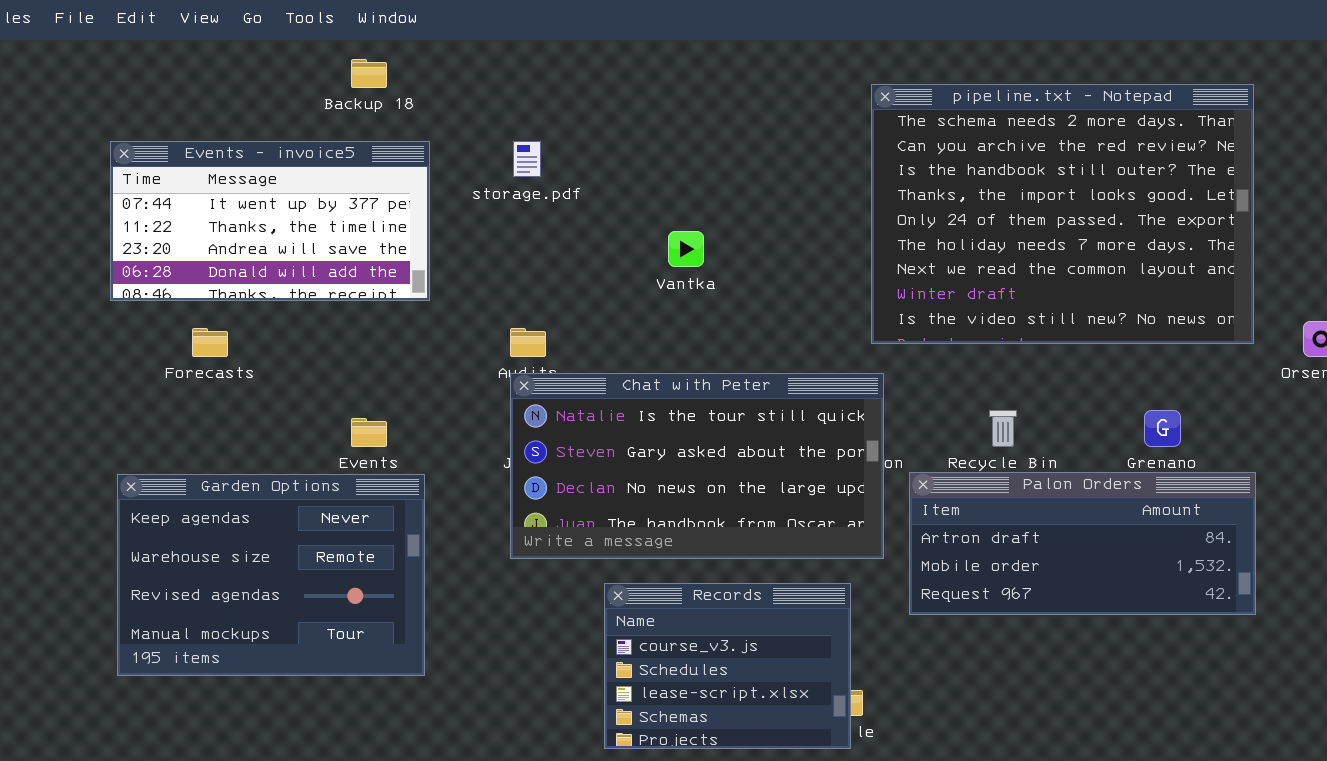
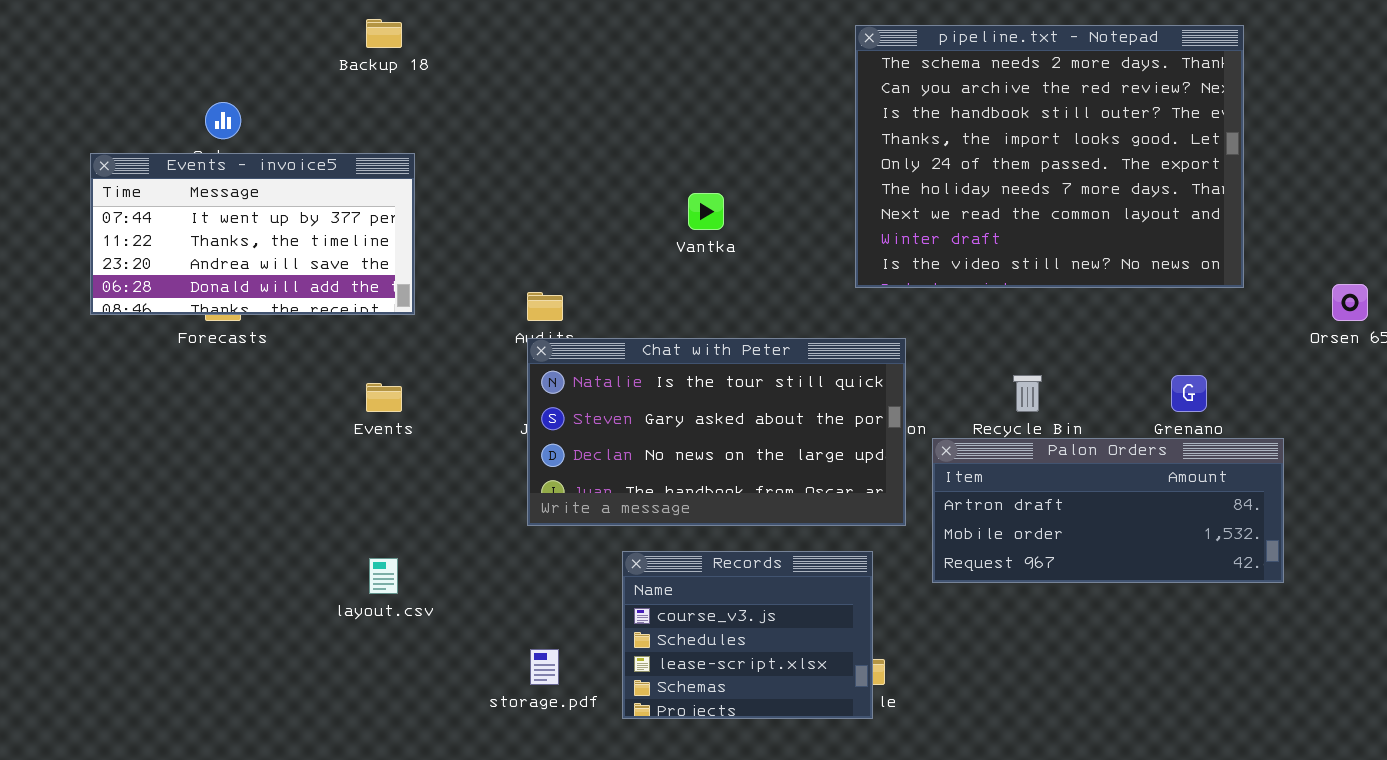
pipeline.txt - Notepad: [871,84,1254,344] -> [855,25,1244,288], moved
Events - invoice5: [110,141,430,301] -> [90,153,415,315], moved
storage.pdf: [513,141,541,177] -> [530,649,559,685], moved
Garden Options: [117,474,425,676] -> none, closed

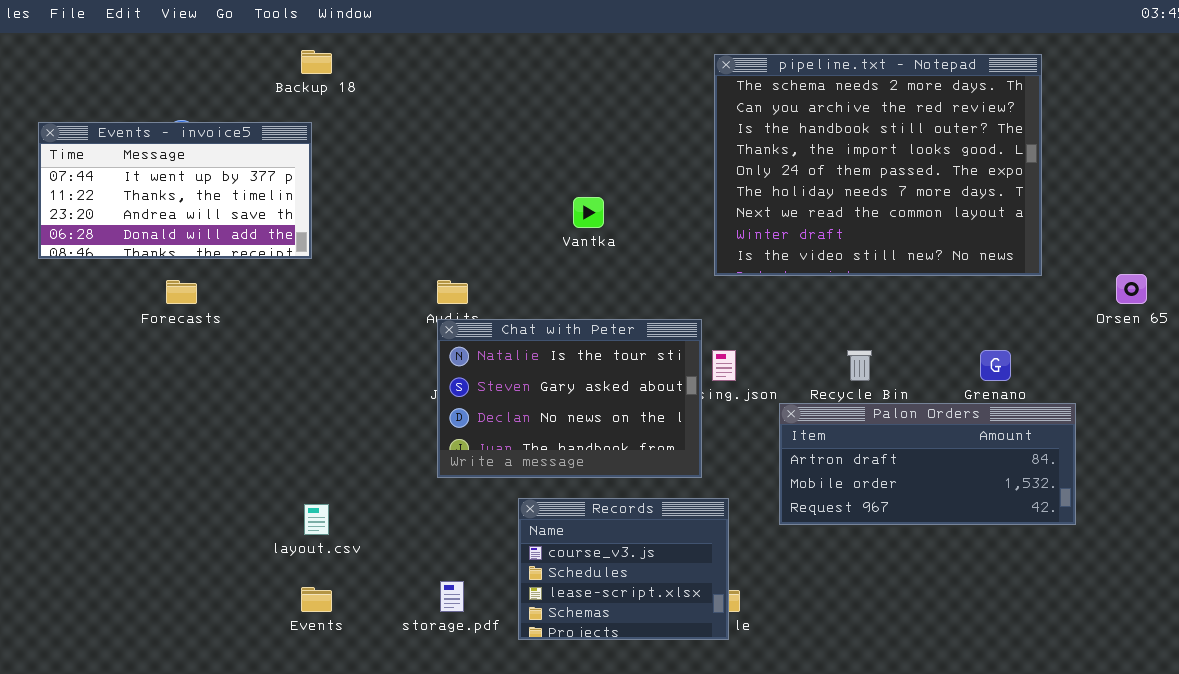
Events - invoice5: [90,153,415,315] -> [38,122,312,259], moved
Chat with Peter: [527,338,906,526] -> [437,319,702,478], resized
Events: [366,383,402,412] -> [301,587,332,612], moved

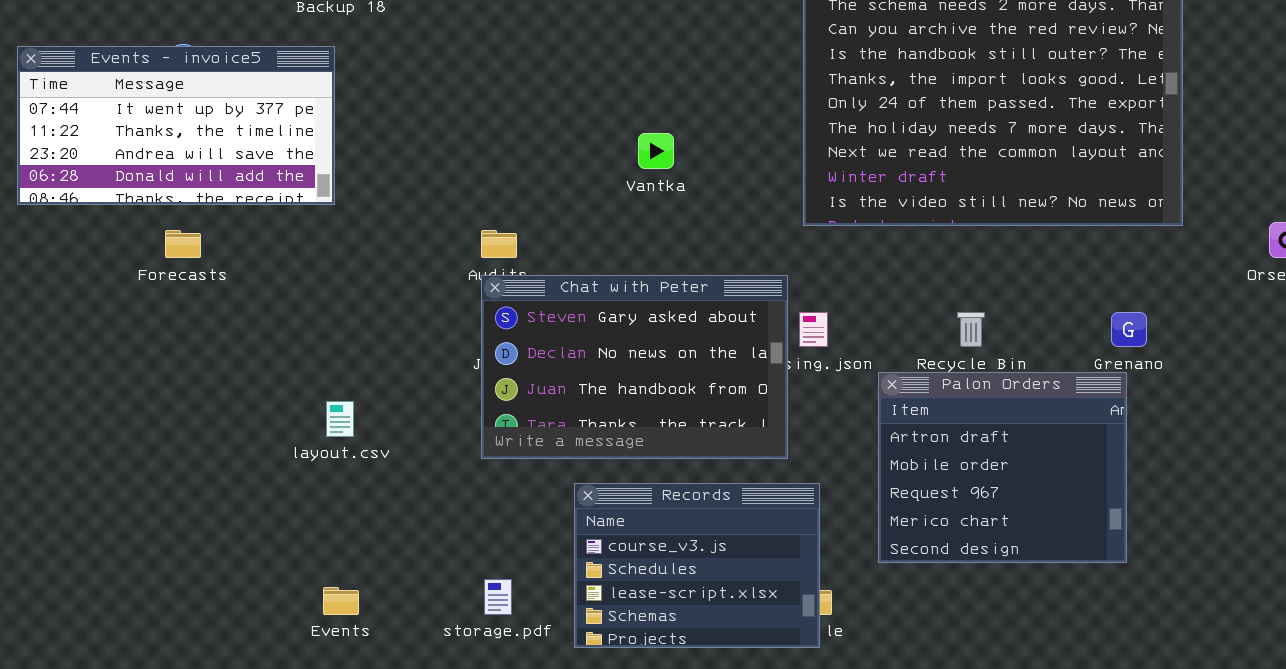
Chat with Peter: [437,319,702,478] -> [481,275,788,459], scrolled down 1 row
Palon Orders: [779,403,1076,525] -> [878,372,1127,563], resized
layout.csv: [304,504,329,535] -> [326,401,354,437], moved

